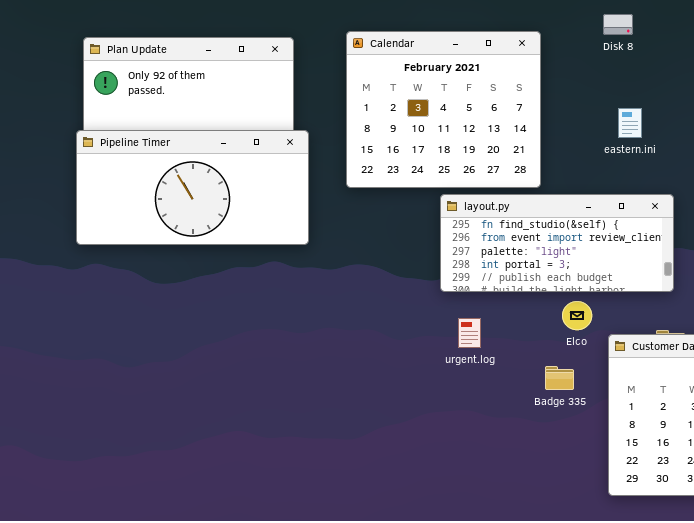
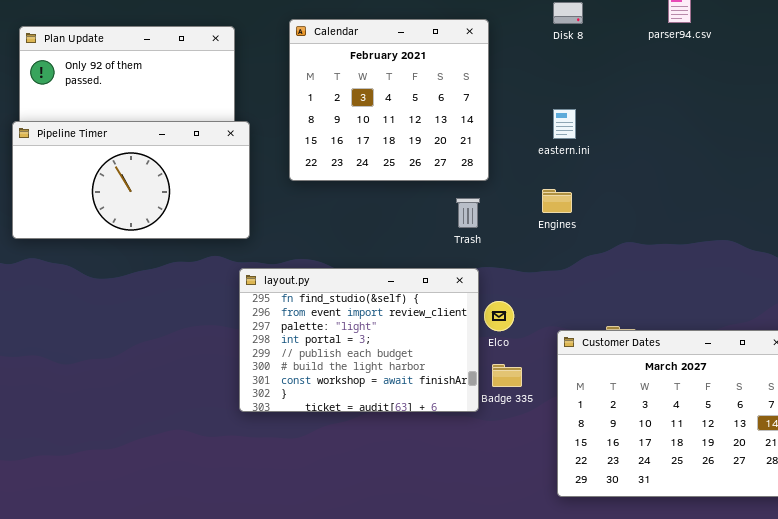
eastern.ini: [618,108,642,138] -> [553,109,576,139], moved
layout.py: [440,194,674,292] -> [239,268,479,412], moved, resized
Elco: [562,301,592,330] -> [484,301,514,331], moved

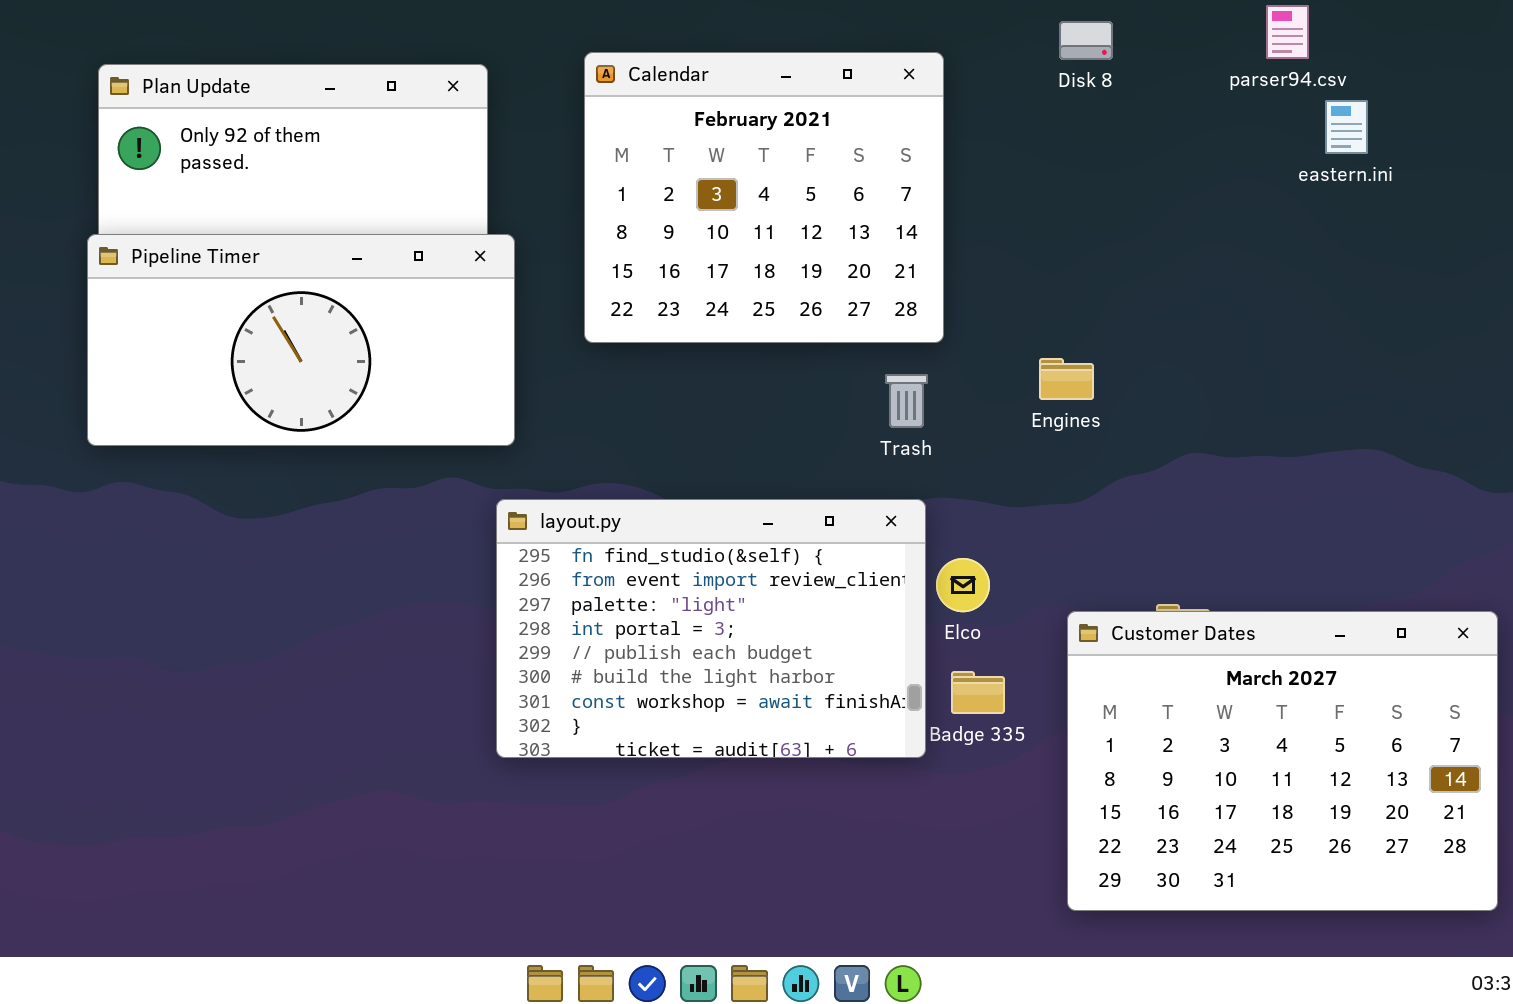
eastern.ini: [553,109,576,139] -> [1325,100,1368,154], moved

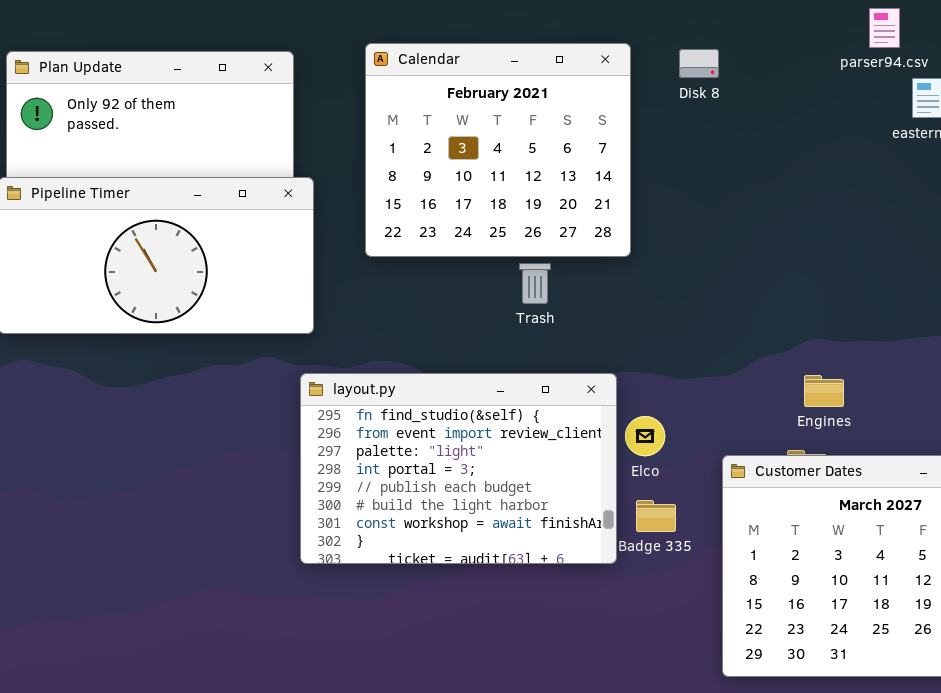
Disk 8: [1059,21,1113,60] -> [679,49,719,78], moved
Engines: [1039,358,1094,400] -> [804,375,844,407], moved
Trash: [885,374,928,428] -> [519,263,551,304], moved

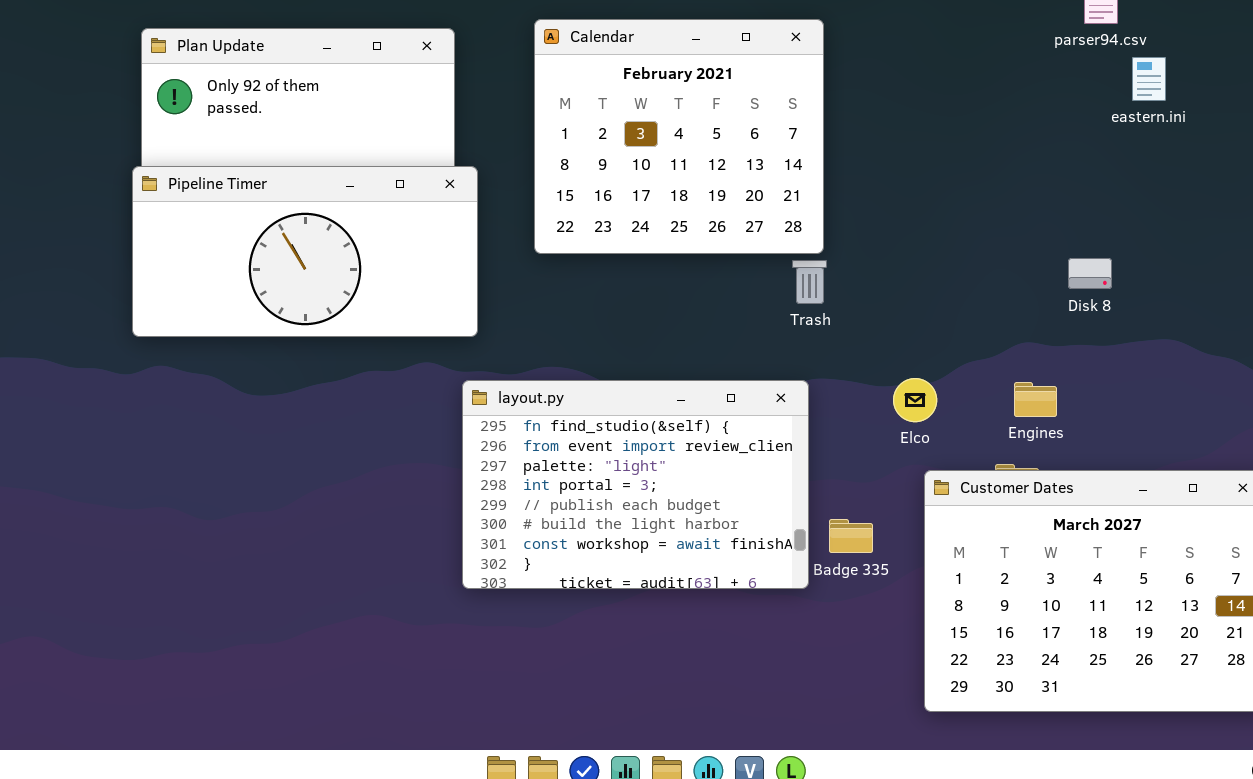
Disk 8: [679,49,719,78] -> [1068,258,1112,289], moved
Trash: [519,263,551,304] -> [792,260,827,304], moved
Elco: [625,416,665,456] -> [893,378,937,422], moved

